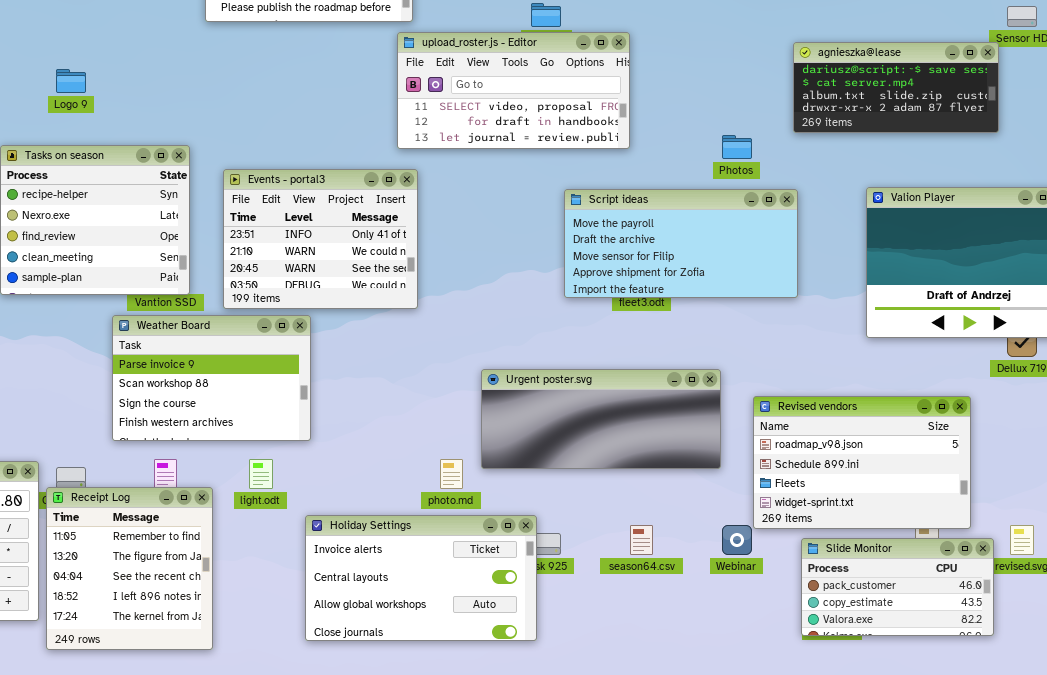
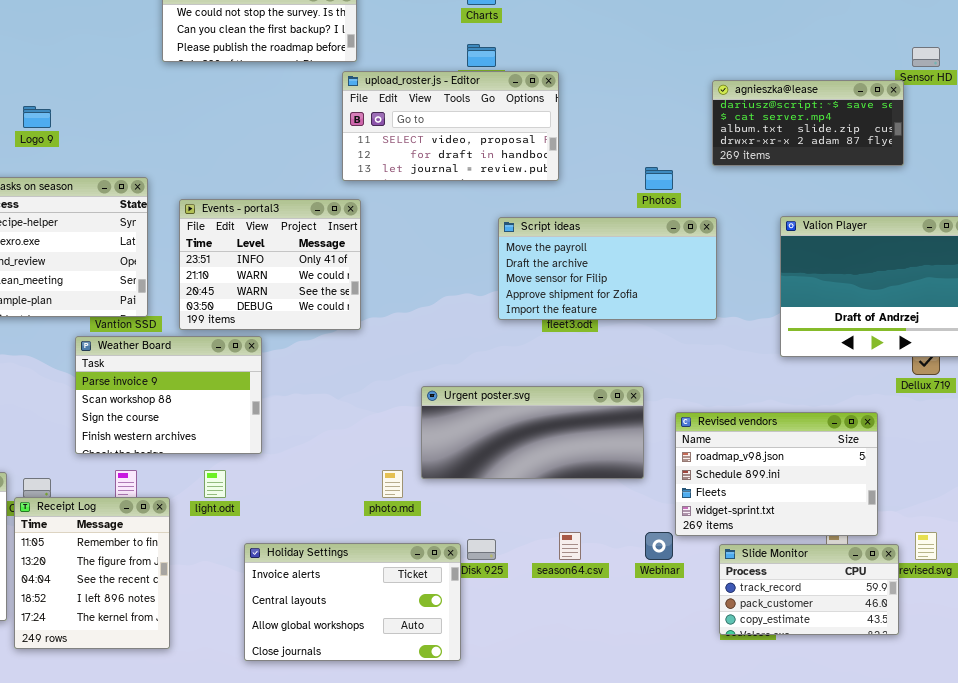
Holiday Settings: [305,515,537,641] -> [244,543,461,661], moved
Slide Monitor: [801,538,994,636] -> [719,544,899,635], scrolled up 1 row

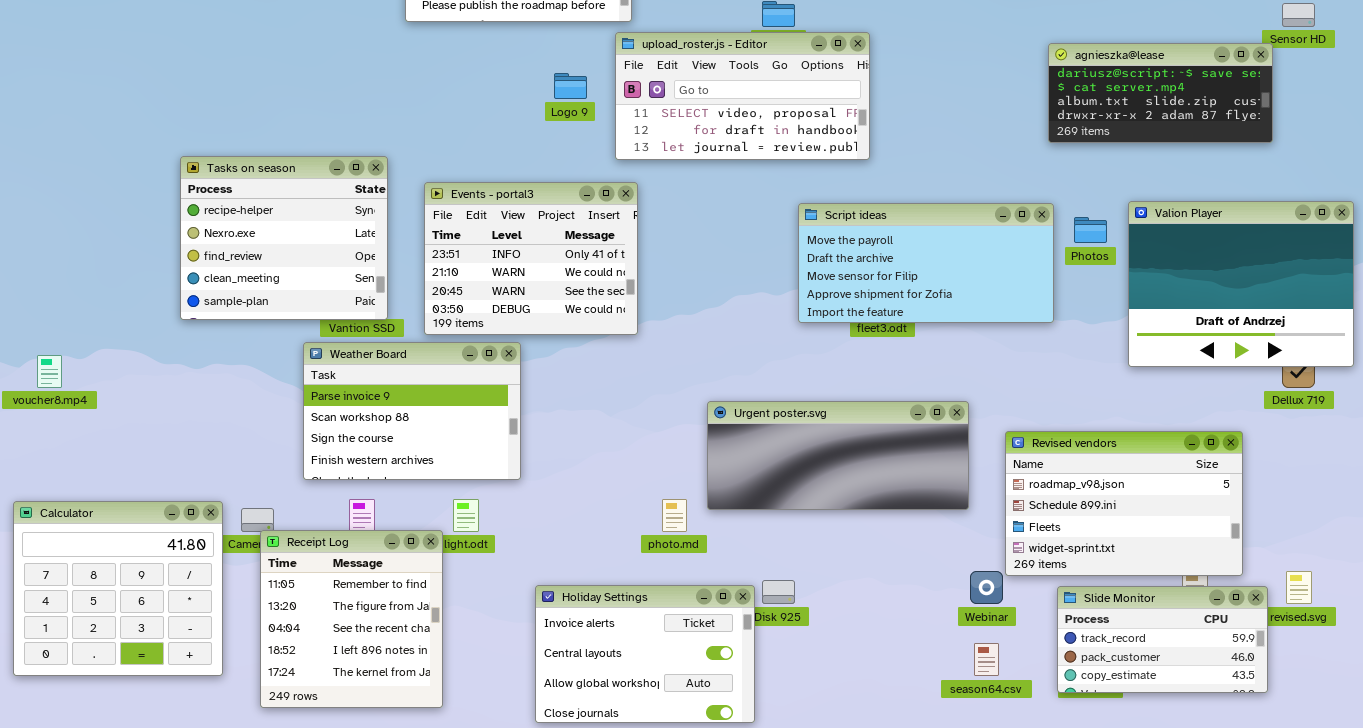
Logo 9: [23,106,51,128] -> [554,73,587,99], moved
Photos: [645,167,673,190] -> [1074,217,1107,243], moved
Receipt Log: [14,497,170,649] -> [260,530,443,708], moved
season64.csv: [559,532,581,560] -> [974,643,999,676], moved
Holiday Settings: [244,543,461,661] -> [535,585,755,723], resized

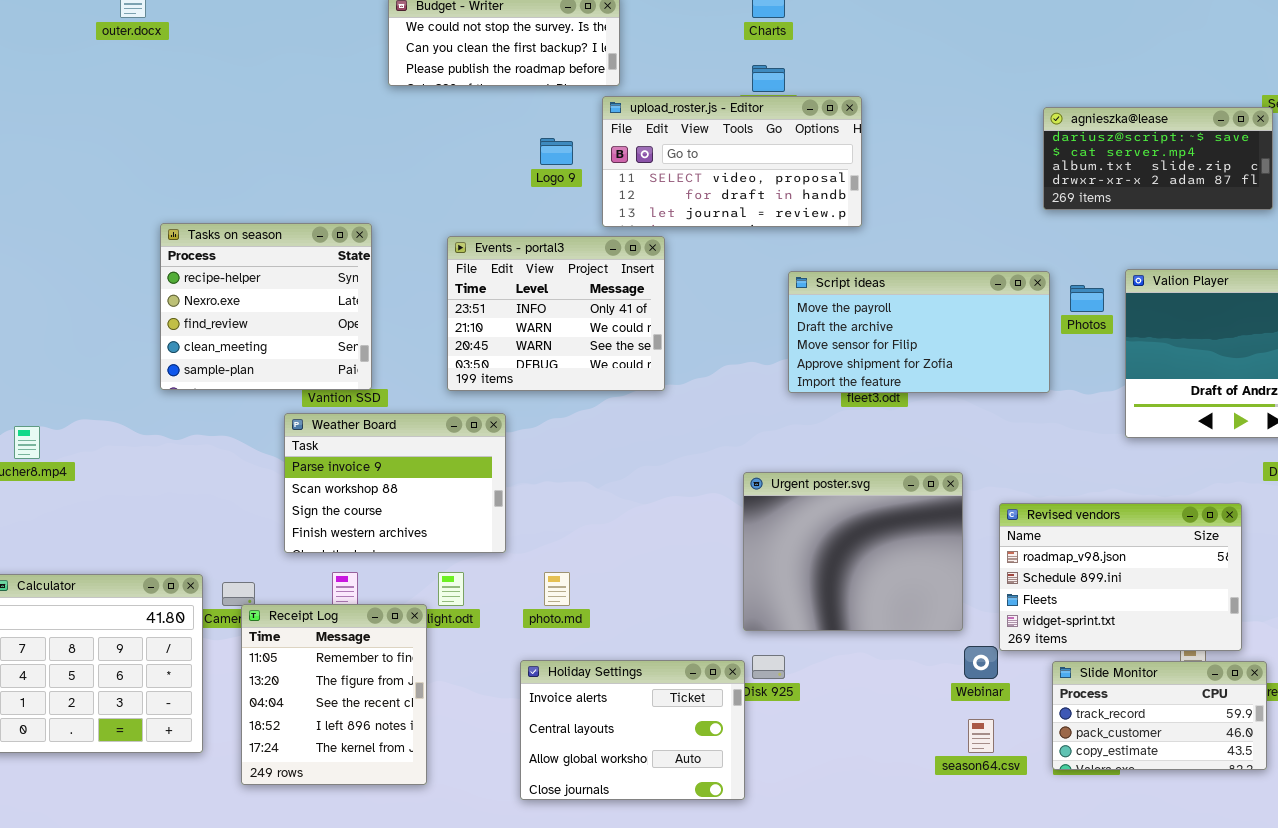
Events - portal3: [424,182,638,335] -> [447,236,665,391], moved
Urgent poster.svg: [707,401,969,510] -> [743,472,963,631], resized
photo.md: [662,499,687,532] -> [544,572,570,606], moved

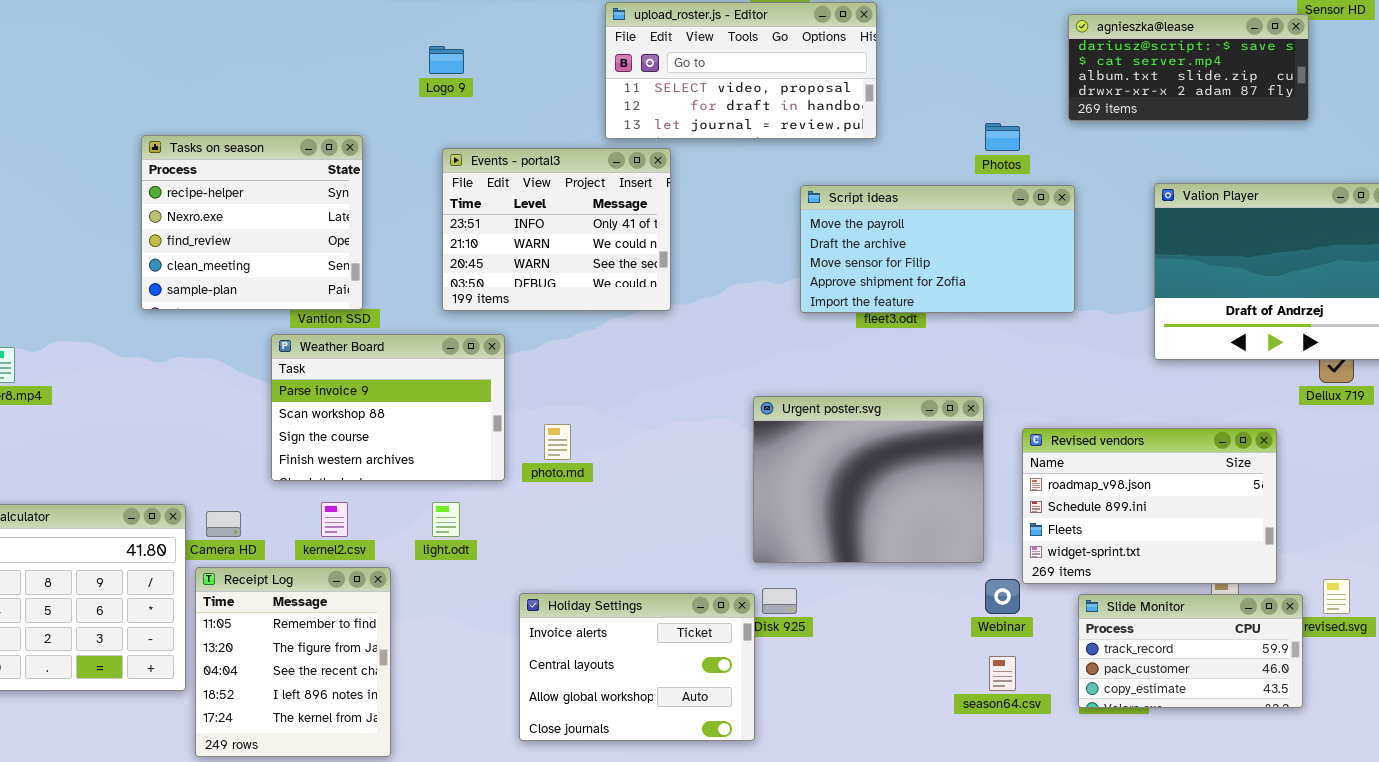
Logo 9: [540,138,573,165] -> [429,46,464,74], moved
Photos: [1070,285,1104,312] -> [985,123,1020,151], moved
photo.md: [544,572,570,606] -> [544,424,571,460], moved
Receipt Log: [241,604,427,785] -> [195,567,391,757], moved

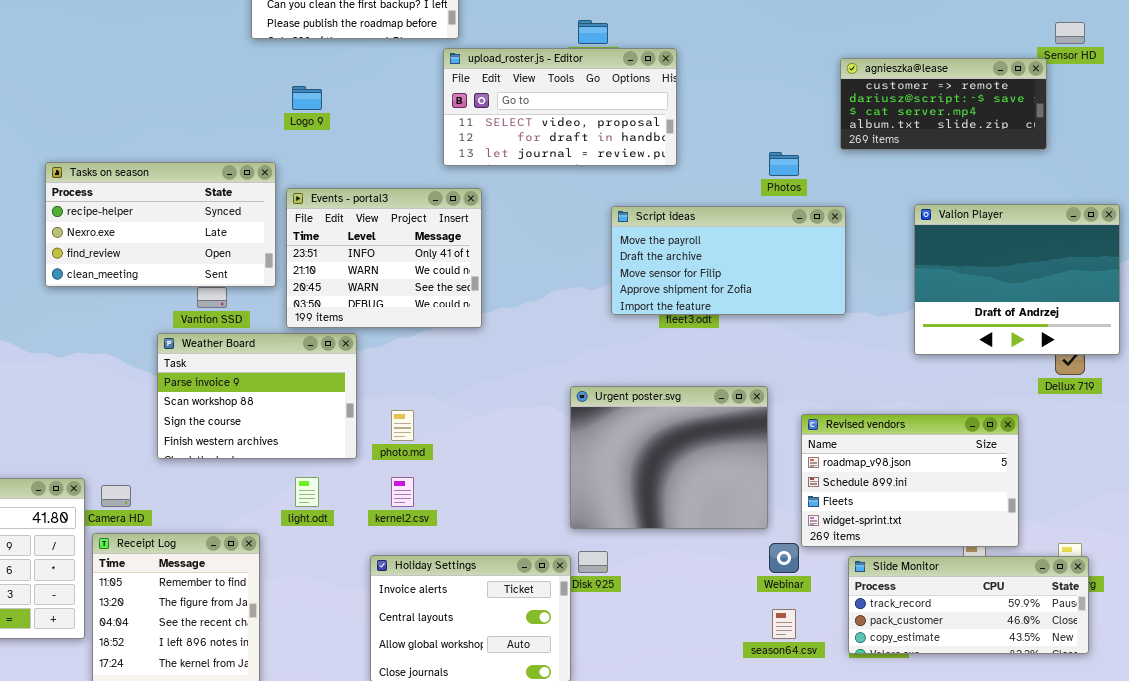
agnieszka@lease: [1068,14,1309,121] -> [840,58,1047,150], scrolled up 1 row
Tasks on season: [141,135,363,310] -> [45,162,276,287], resized
Events - portal3: [442,148,671,311] -> [286,188,482,328], moved
kernel2.csv: [321,502,348,537] -> [391,477,414,507], moved
Slide Monitor: [1078,594,1303,708] -> [848,556,1089,654], resized

